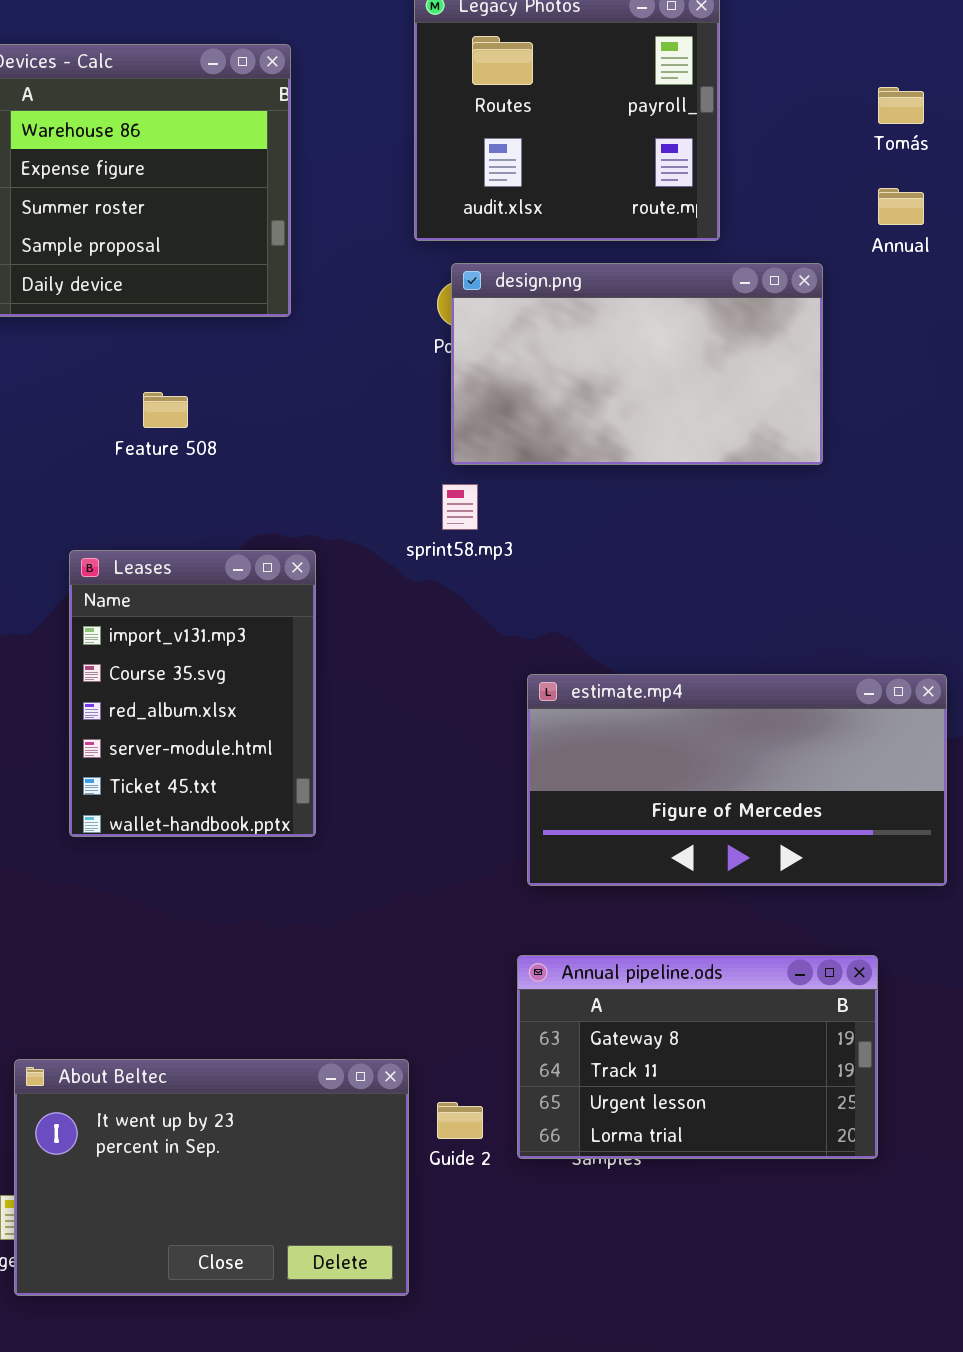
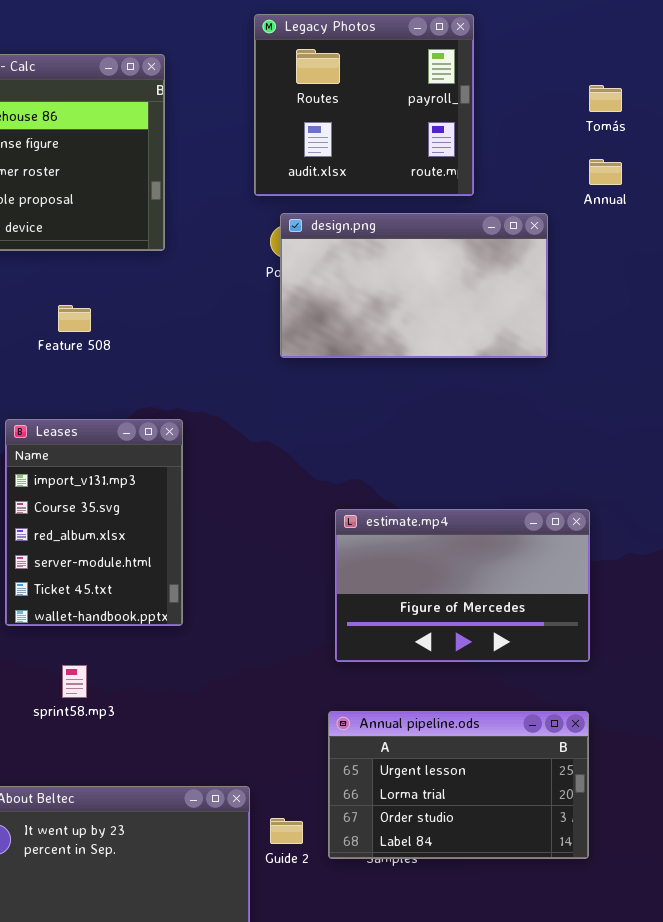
sprint58.mp3: [442,484,478,530] -> [62,665,87,698], moved
estimate.mp4: [527,674,947,886] -> [335,509,590,662], resized
Annual pipeline.ods: [517,955,878,1159] -> [328,711,589,859], scrolled down 2 rows

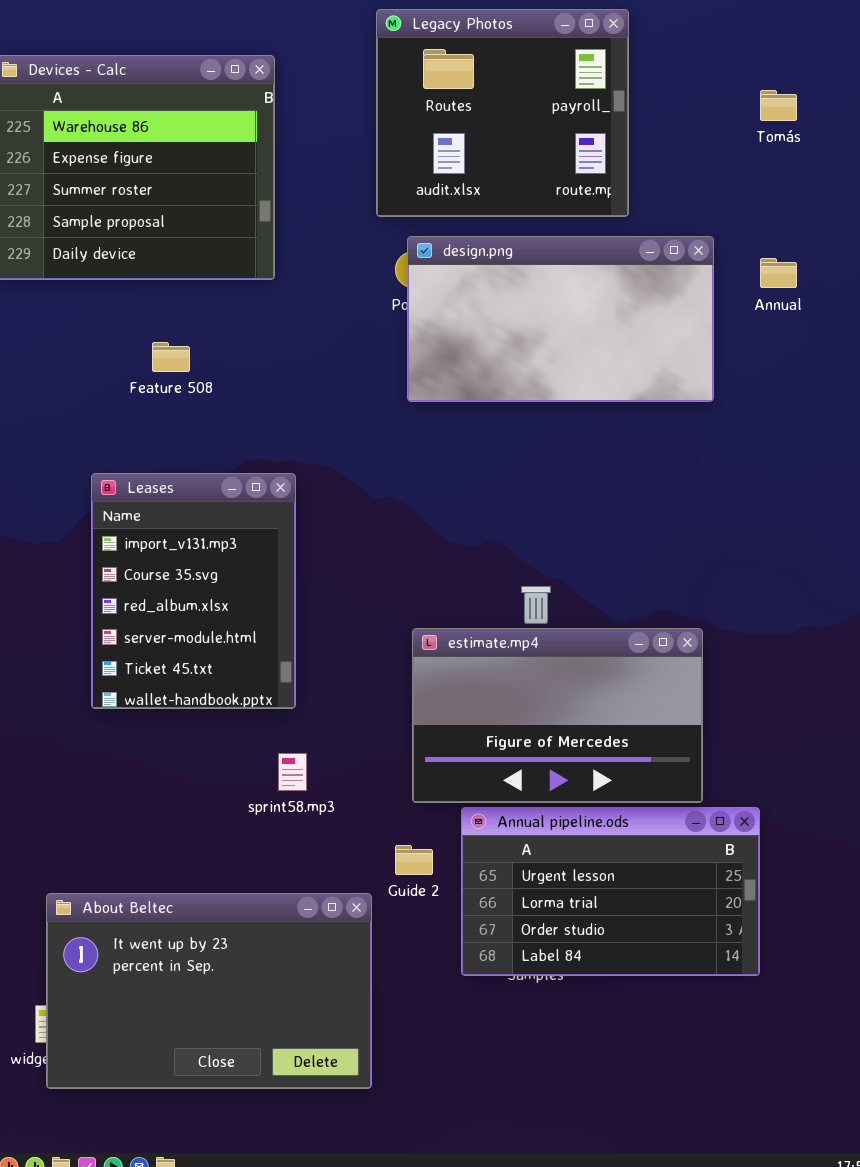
Annual: [589,159,622,185] -> [760,258,797,288], moved
estimate.mp4: [335,509,590,662] -> [412,628,703,803], moved
sprint58.mp3: [62,665,87,698] -> [278,753,307,791], moved
Guide 2: [270,818,303,844] -> [395,845,433,875], moved

